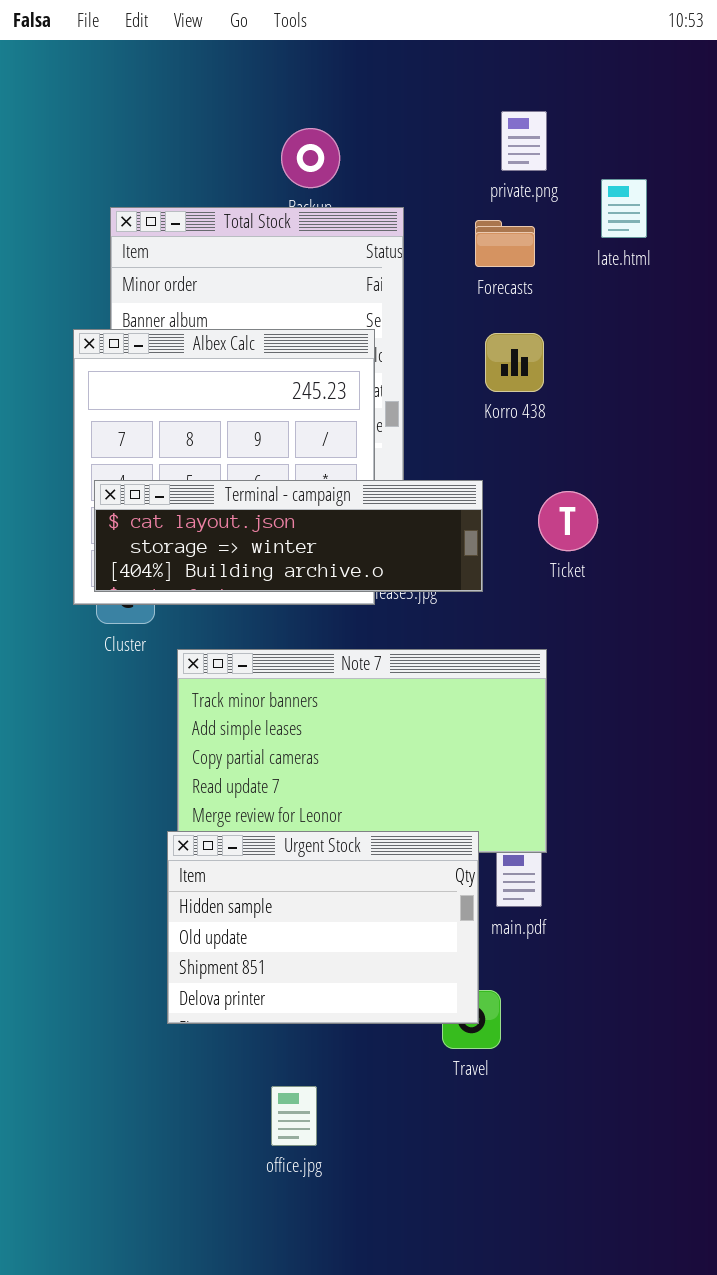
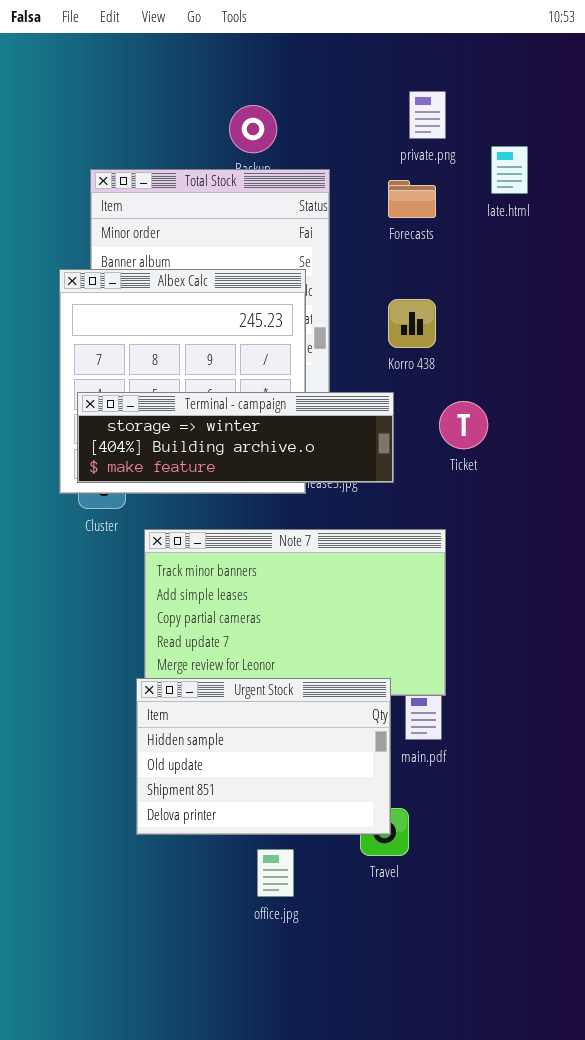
Korro 438: [485,333,544,392] -> [388,299,436,348], moved
Terminal - campaign: [94,480,483,592] -> [77,392,394,483], scrolled down 1 row
office.jpg: [271,1086,317,1146] -> [257,849,294,897], moved

